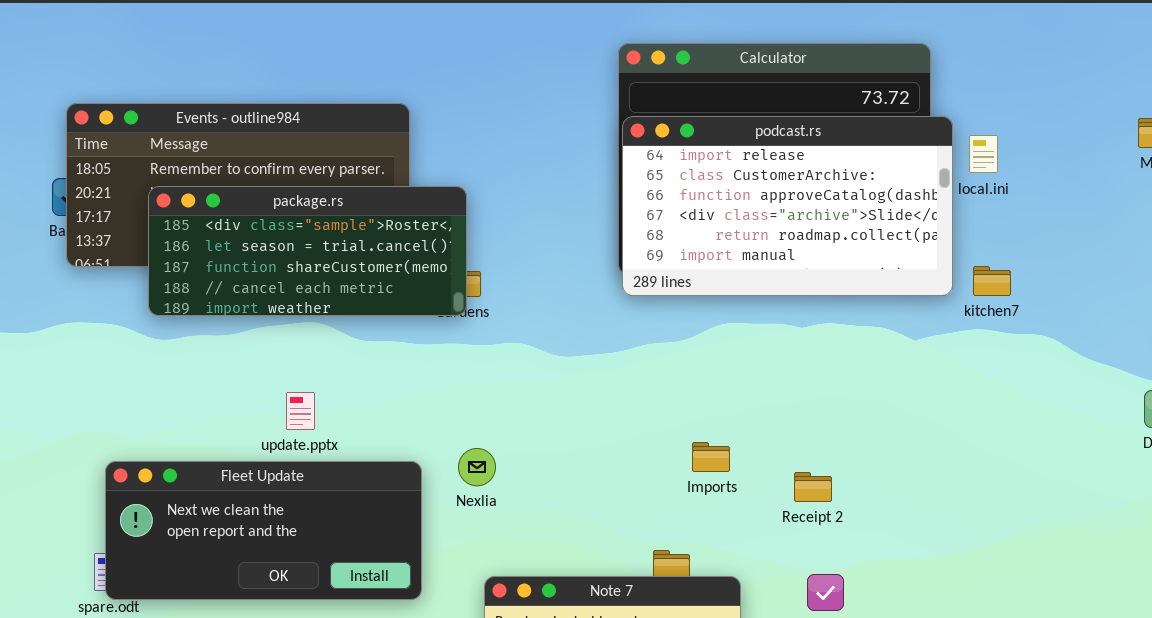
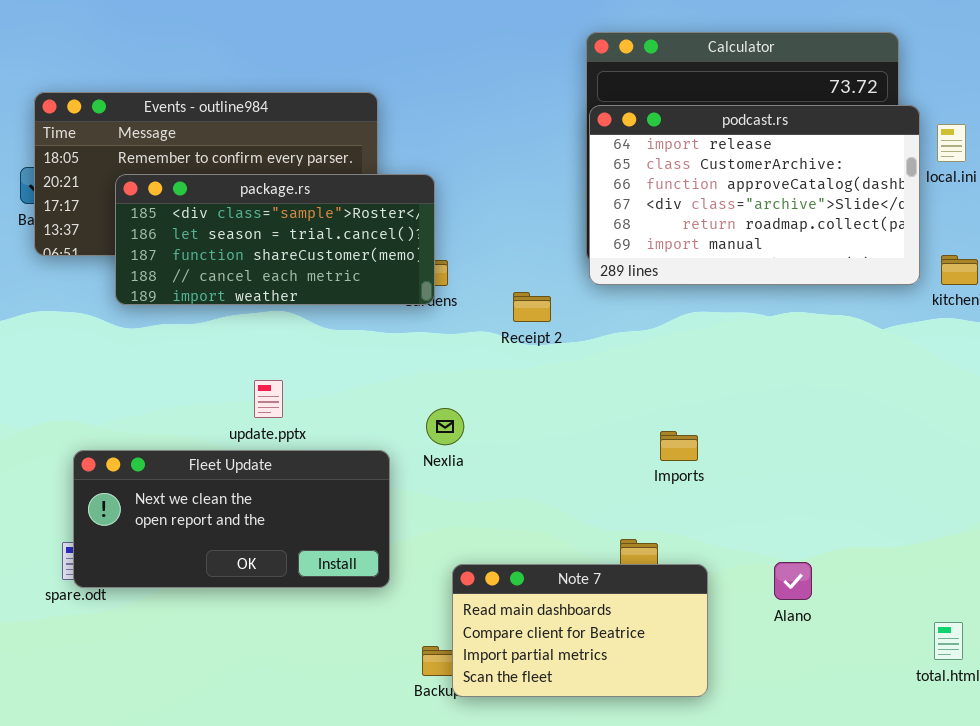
Nexlia: [458,448,496,486] -> [426,408,464,445], moved
Receipt 2: [794,472,832,502] -> [513,292,551,322], moved

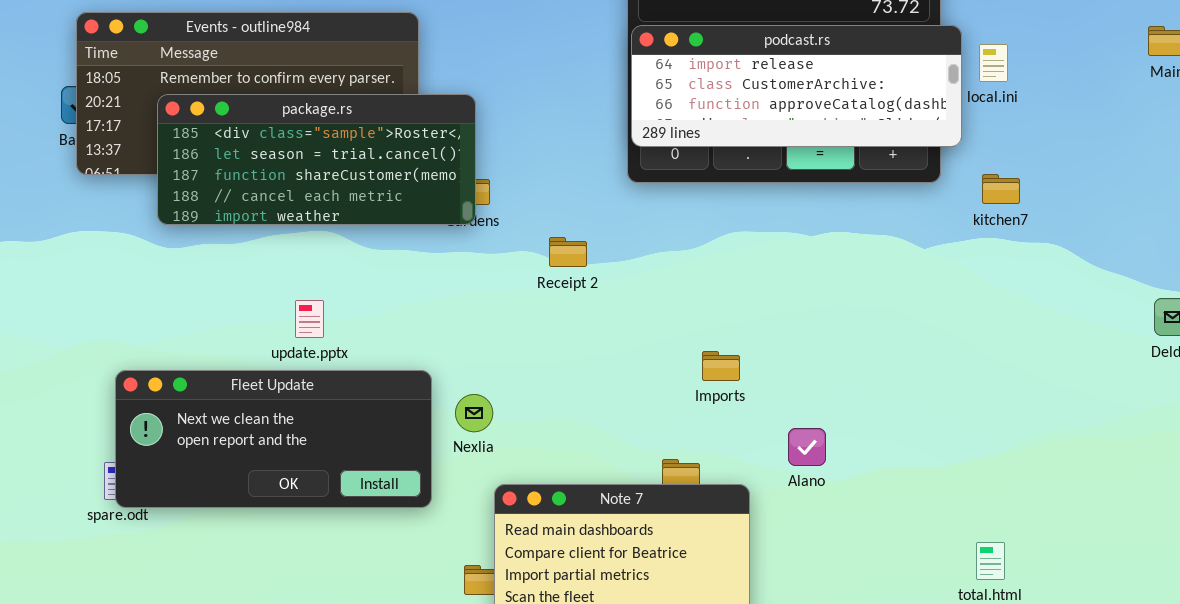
podcast.rs: [589,105,920,285] -> [631,25,962,147], resized
Receipt 2: [513,292,551,322] -> [549,237,587,267], moved
Nexlia: [426,408,464,445] -> [455,394,493,432], moved
Alano: [774,562,812,600] -> [788,428,826,466], moved

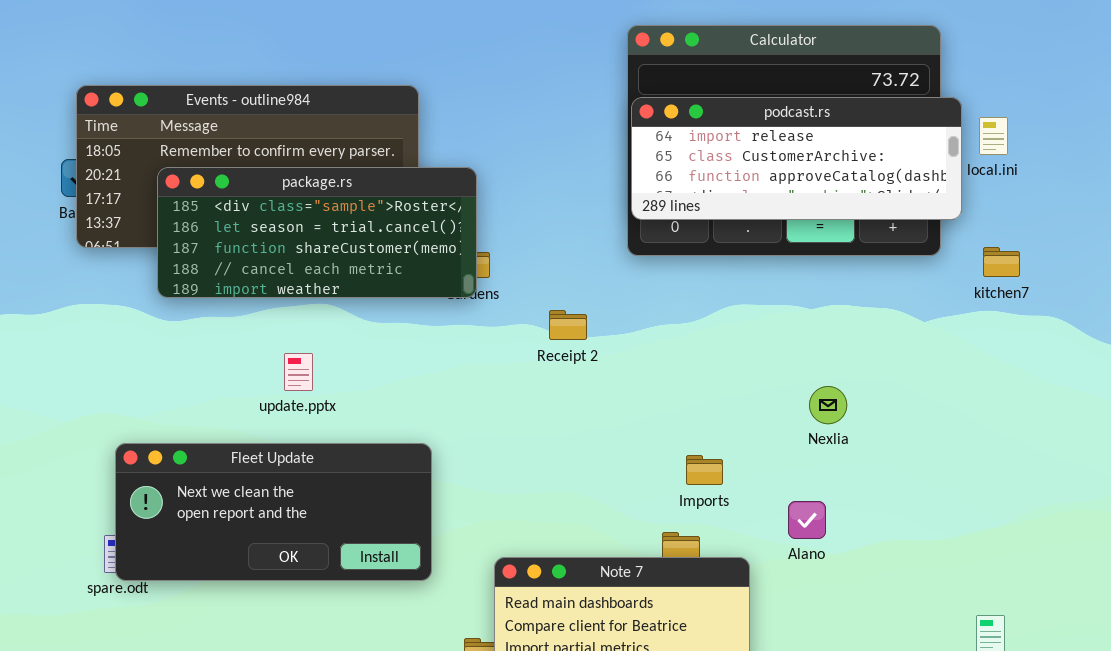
update.pptx: [295,300,324,338] -> [284,353,313,391], moved
Imports: [702,351,740,381] -> [686,455,723,485], moved
Nexlia: [455,394,493,432] -> [809,386,847,424], moved

